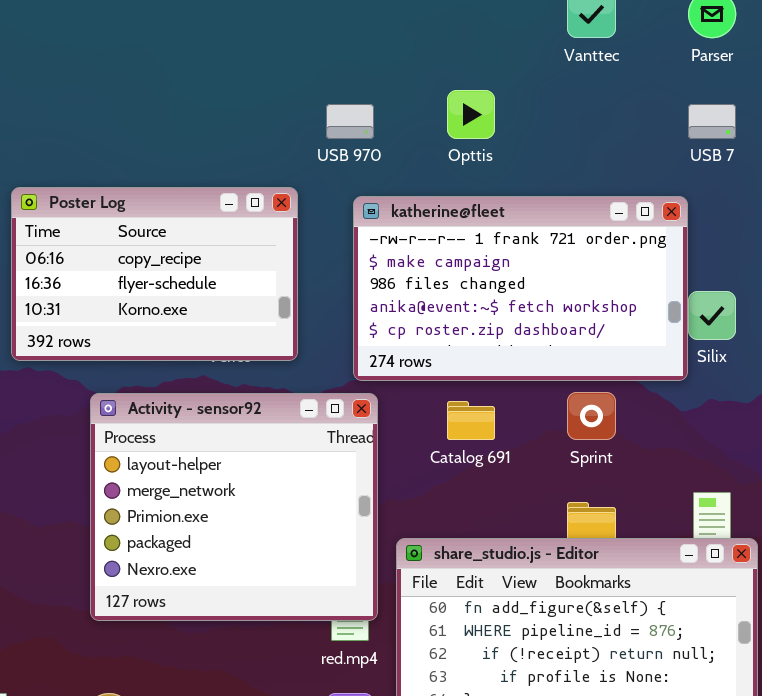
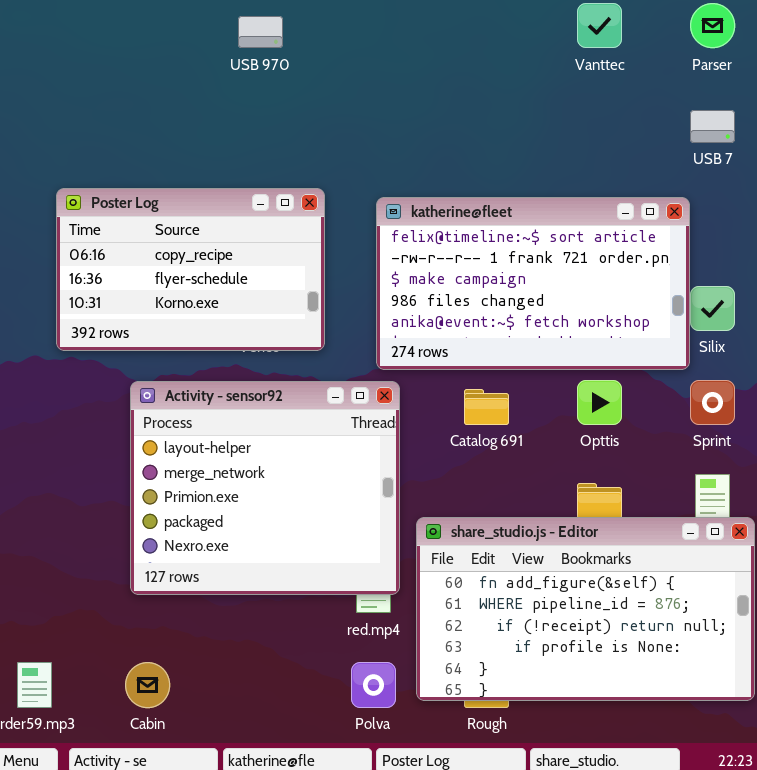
Opttis: [447,90,495,139] -> [577,380,622,425], moved
USB 970: [326,104,374,139] -> [238,16,283,48], moved
katherine@fleet: [353,196,688,381] -> [376,197,690,370], scrolled up 1 row
Sprint: [567,392,616,440] -> [690,380,735,425], moved

